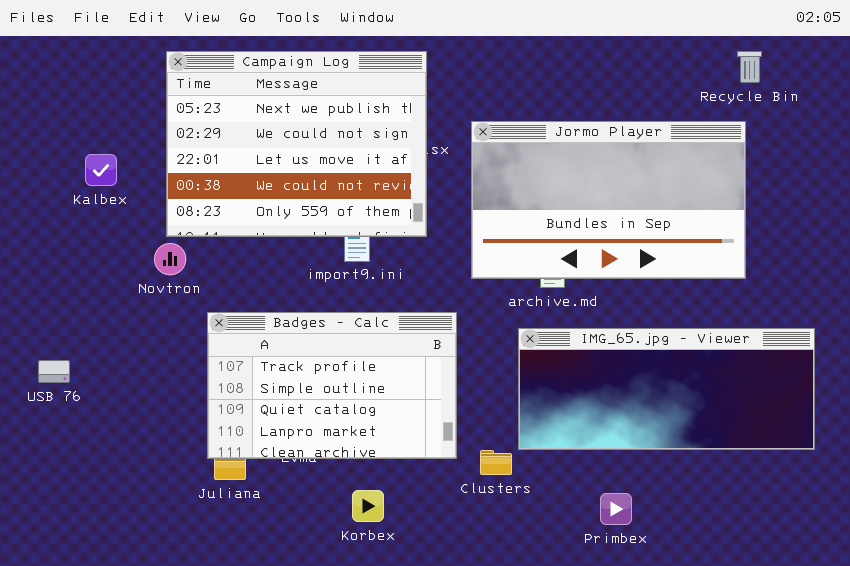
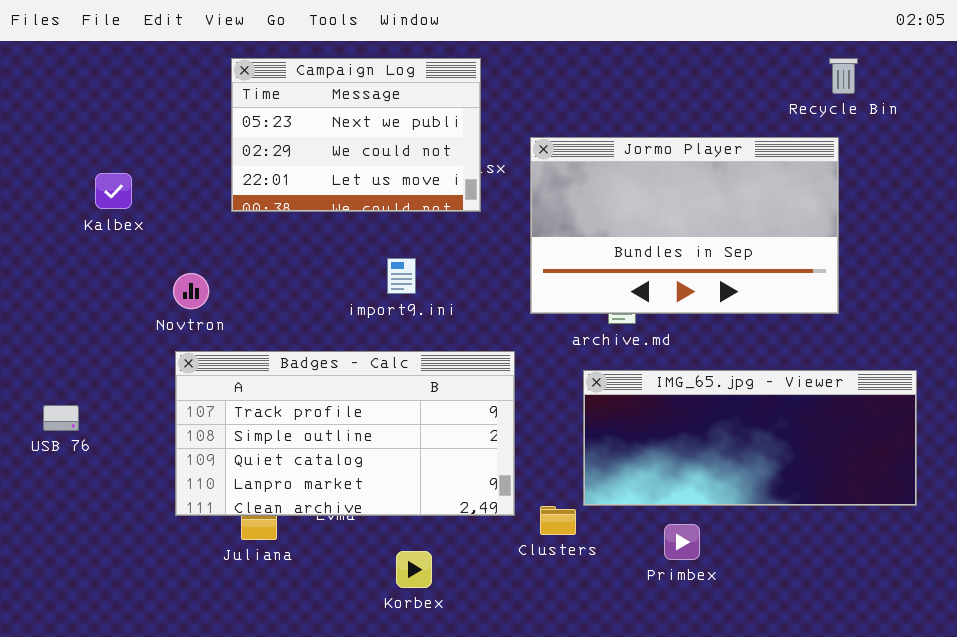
Campaign Log: [166,51,427,237] -> [231,58,481,212], resized
Badges - Calc: [207,312,457,459] -> [175,351,515,516], resized
Primbex: [600,493,632,525] -> [664,524,700,560], moved

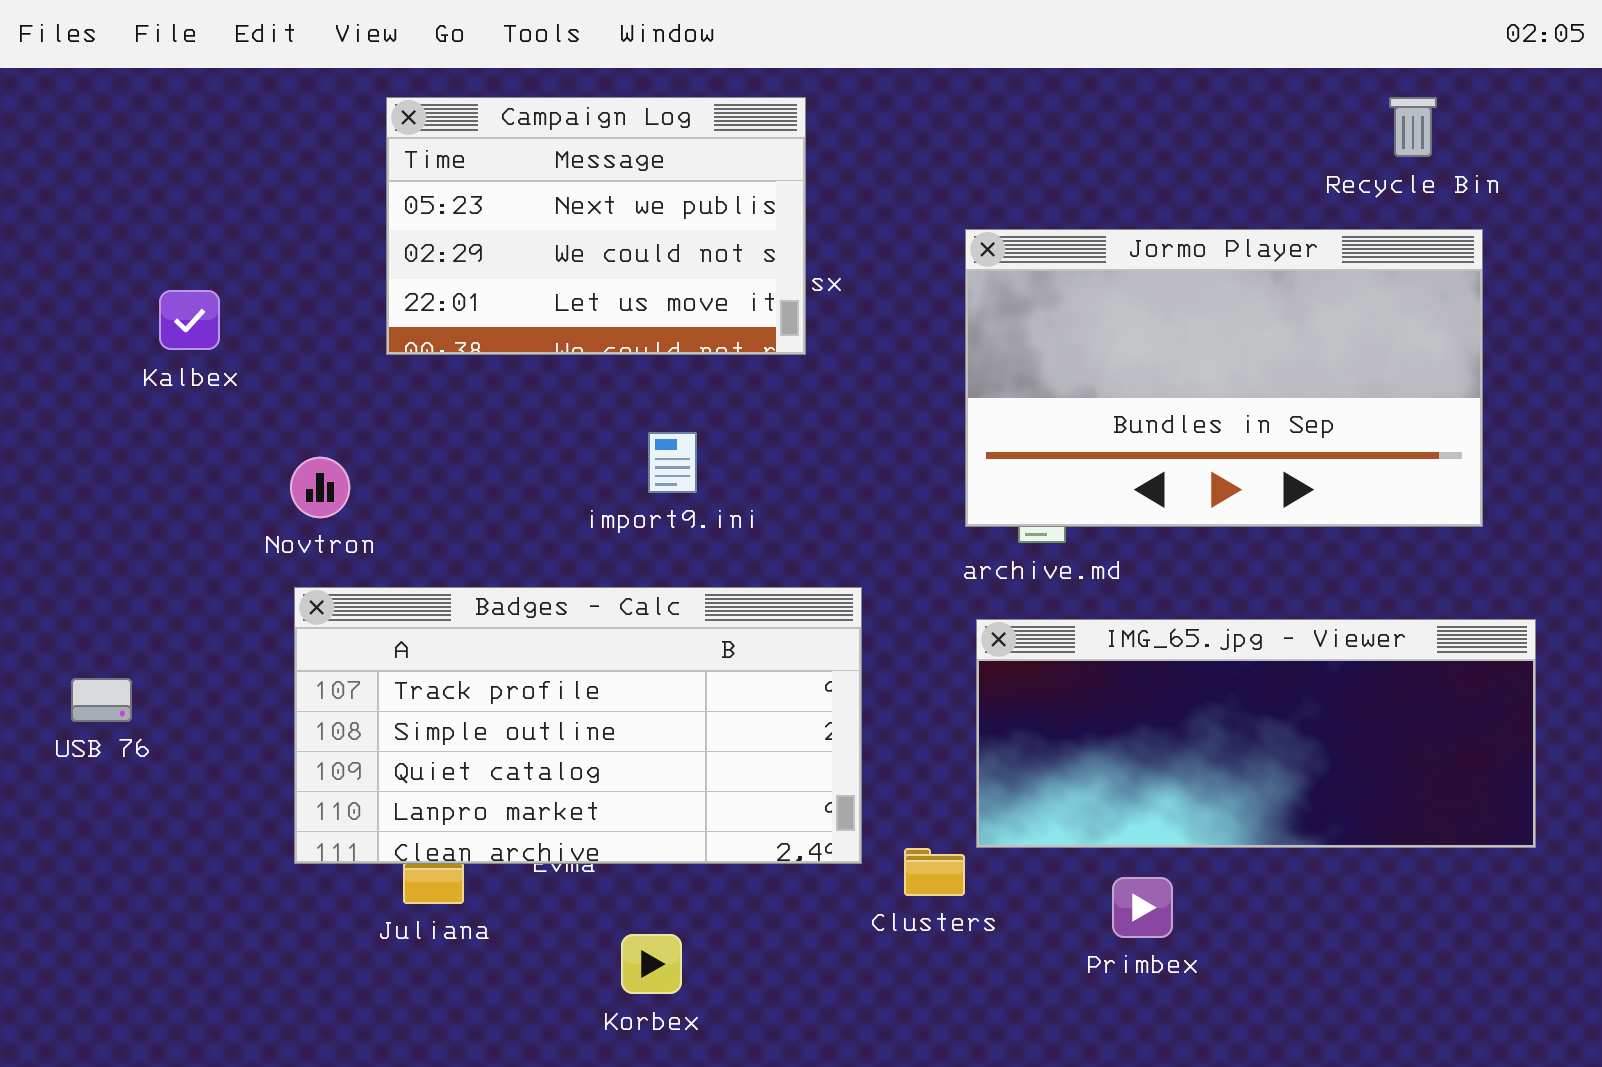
Jormo Player: [530,137,839,314] -> [965,229,1483,527], moved
Korbex: [396,551,432,588] -> [621,934,682,994], moved

